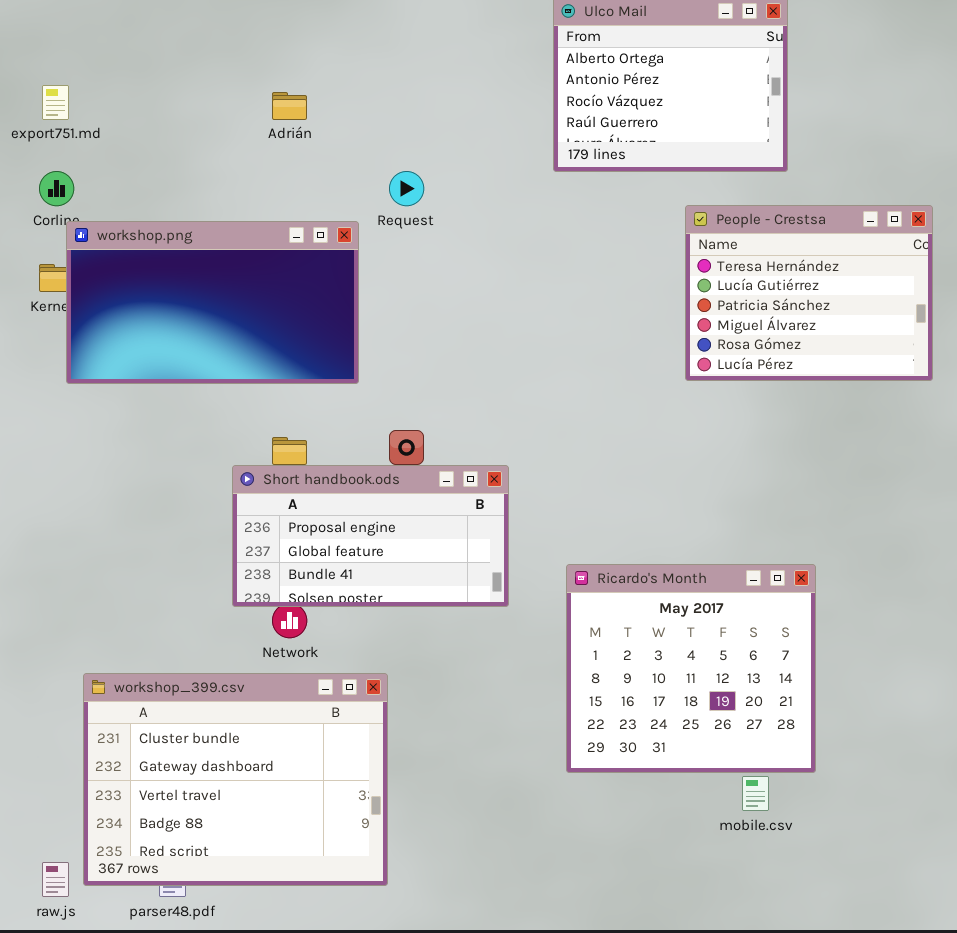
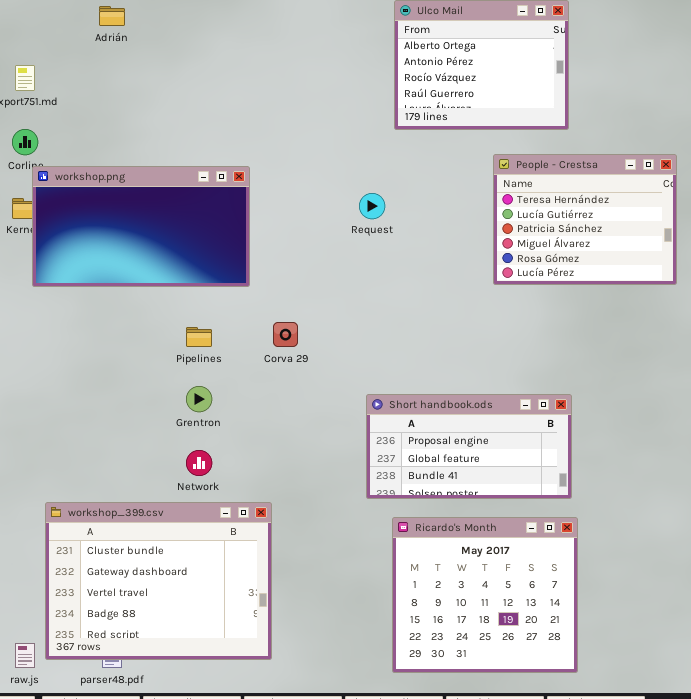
Adrián: [272,92,307,120] -> [99,6,125,26], moved
Request: [389,171,424,206] -> [359,193,385,219], moved
Short handbook.ods: [232,465,509,607] -> [366,394,572,499], moved
Ricardo's Month: [566,564,816,773] -> [392,517,578,673], moved

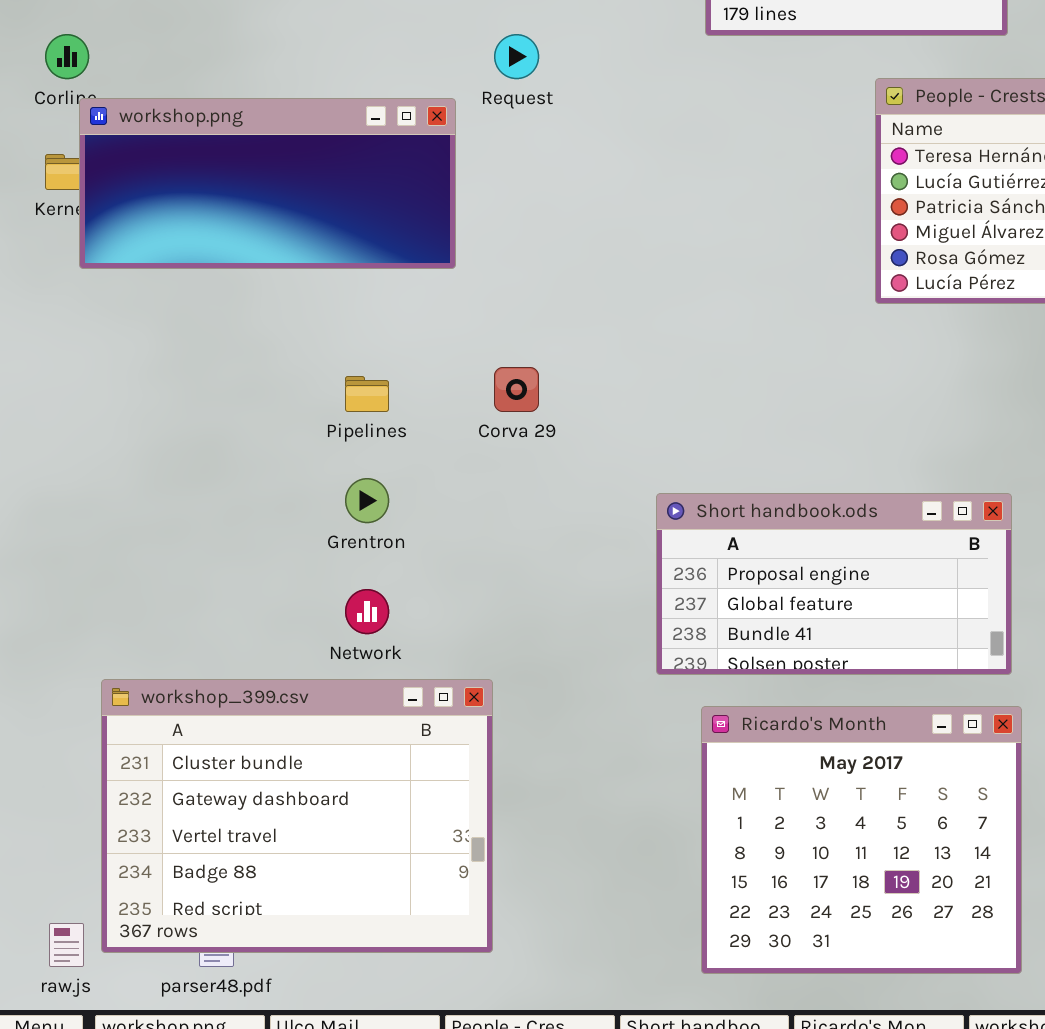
workshop.png: [32,166,250,287] -> [79,98,456,269], resized
Request: [359,193,385,219] -> [494,34,539,79], moved

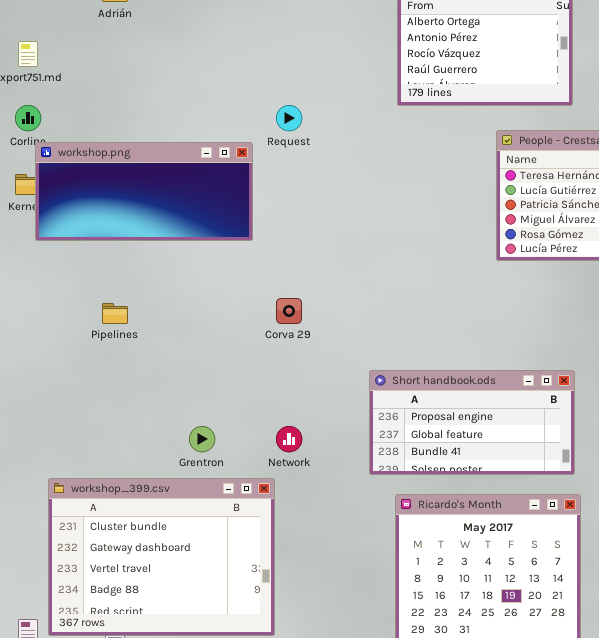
Pipelines: [345,376,389,412] -> [102,303,128,324], moved
Grentron: [345,478,389,523] -> [189,426,215,452], moved
Network: [345,589,389,634] -> [276,426,302,452], moved

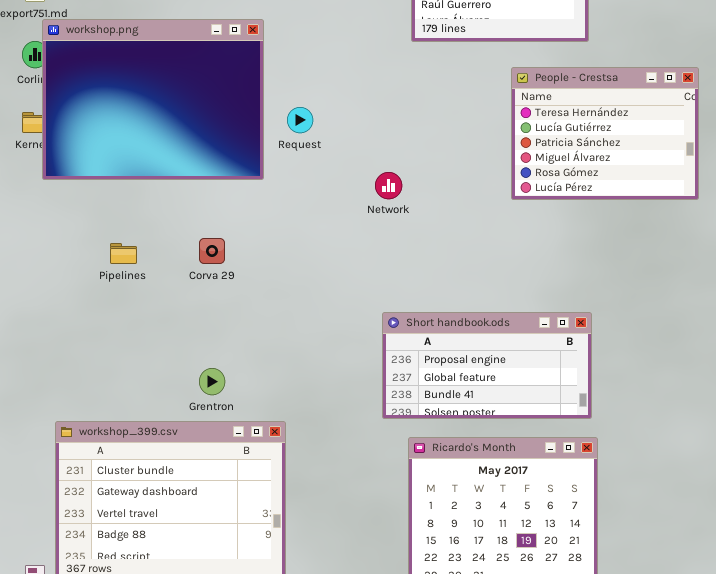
Request: [276,105,302,131] -> [287,107,313,133], moved
workshop.png: [35,142,253,241] -> [42,19,264,180], resized
Corva 29: [276,298,302,324] -> [199,238,225,264], moved
Network: [276,426,302,452] -> [375,172,402,199], moved

